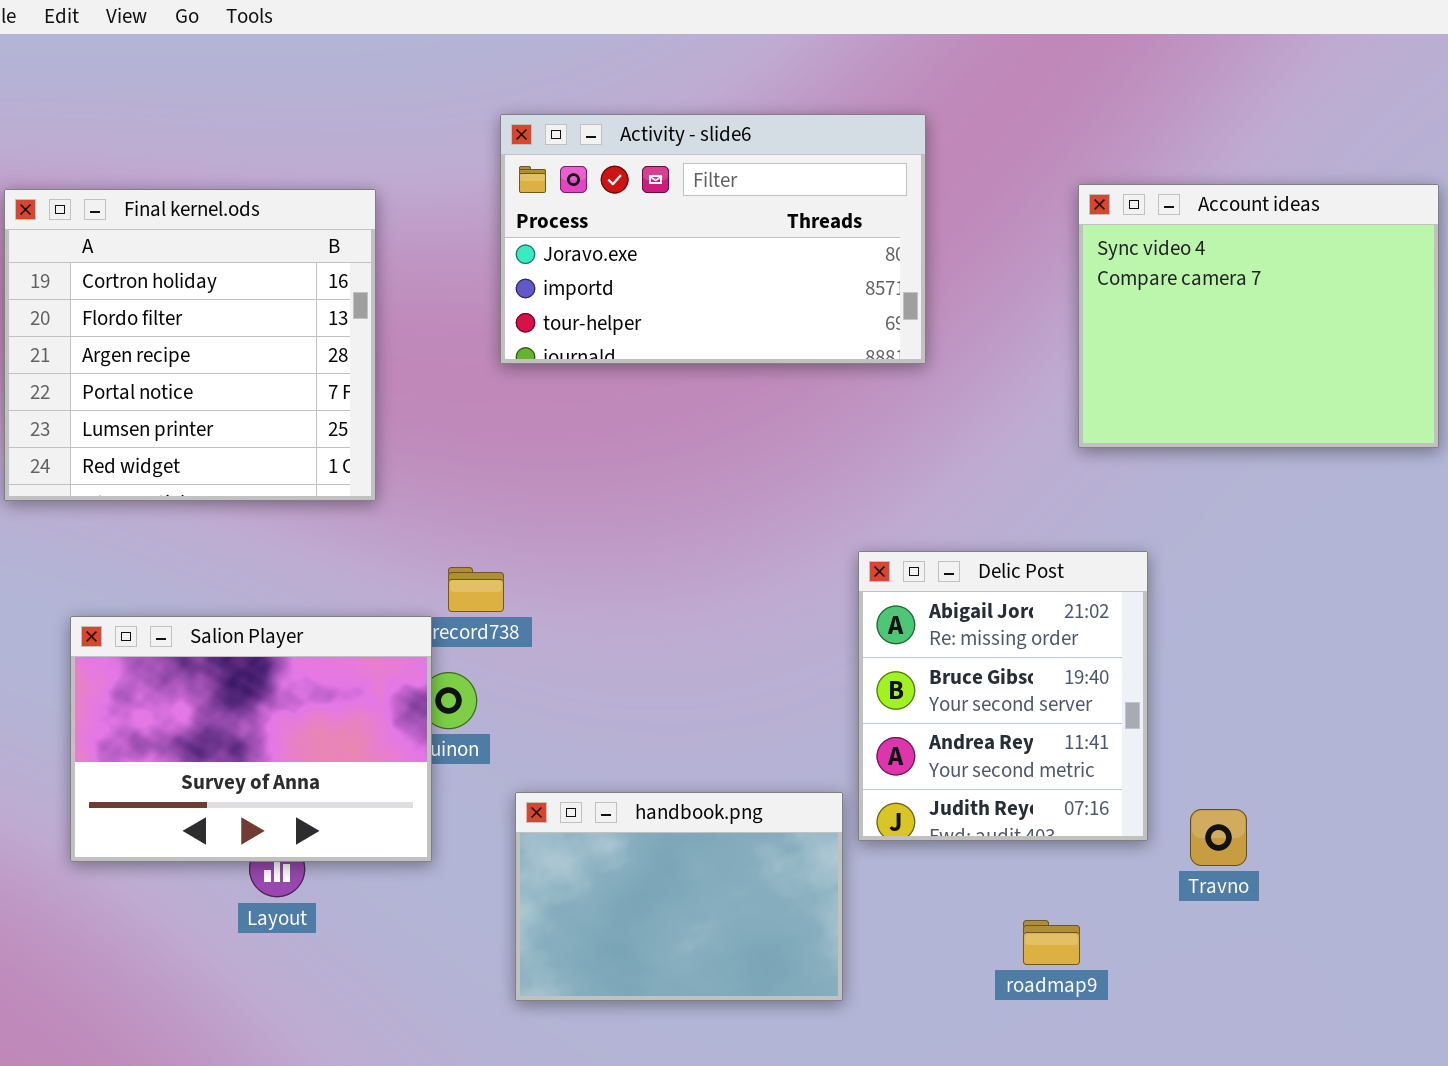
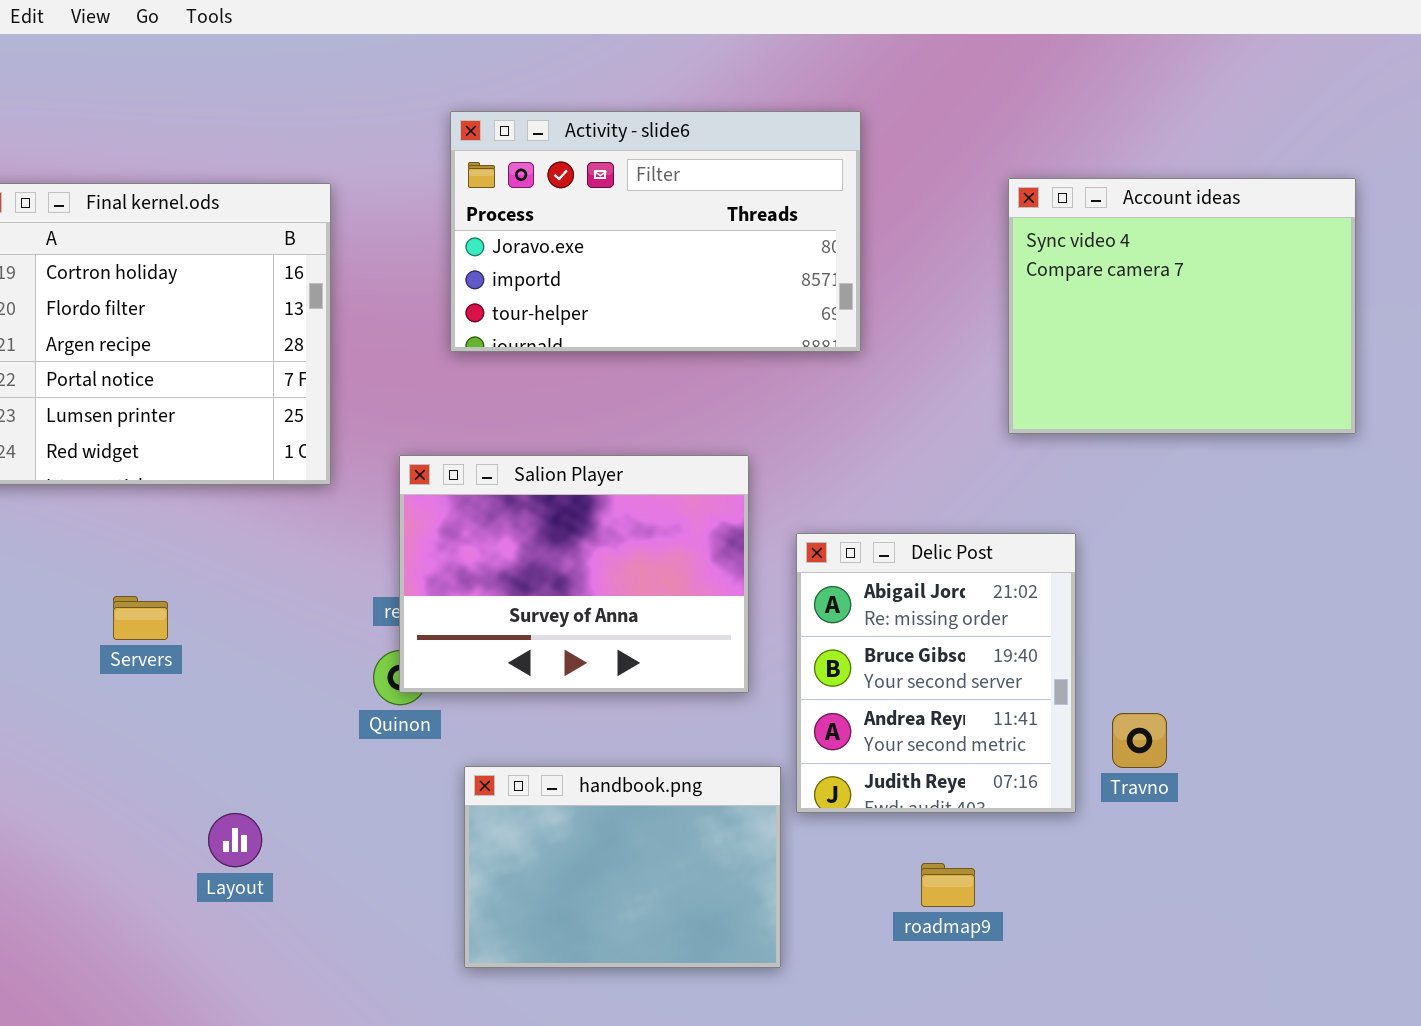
Salion Player: [70,616,432,862] -> [399,455,749,693], moved
Travno: [1190,809,1247,866] -> [1112,713,1167,768], moved
roadmap9: [1023,920,1080,965] -> [921,863,975,907], moved

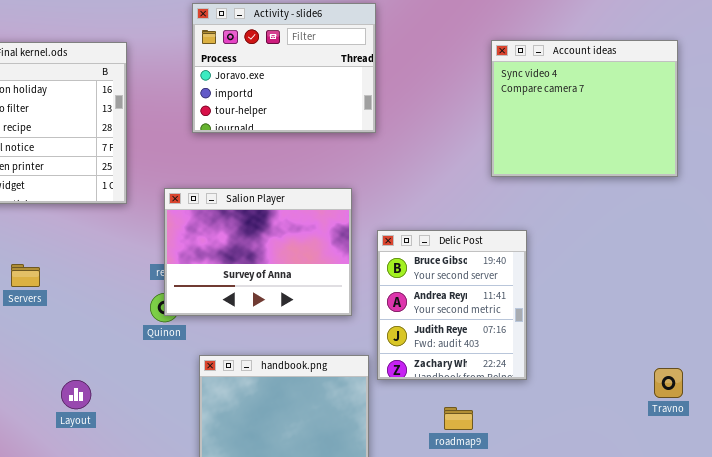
Activity - slide6: [450,111,861,352] -> [192,3,376,133], resized
Delic Post: [796,533,1076,813] -> [377,230,527,380], scrolled down 1 row
Travno: [1112,713,1167,768] -> [654,368,683,398], moved

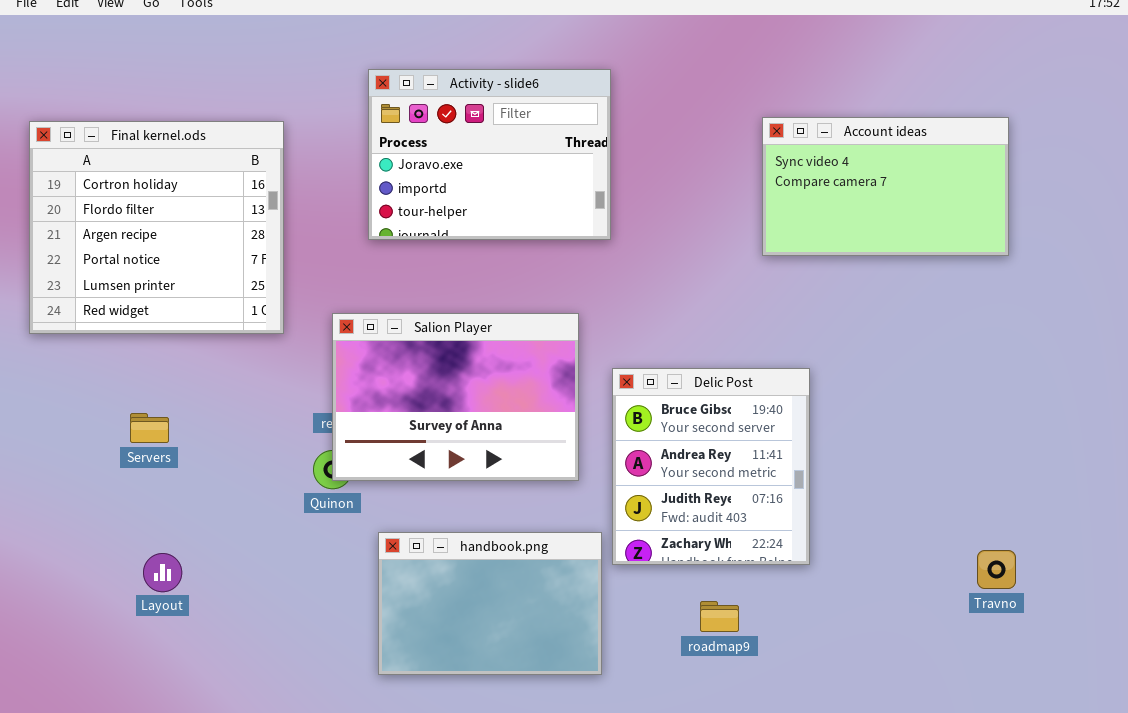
Account ideas: [491,40,678,177] -> [762,117,1009,256], resized
Layout: [61,380,91,409] -> [143,553,182,592], moved

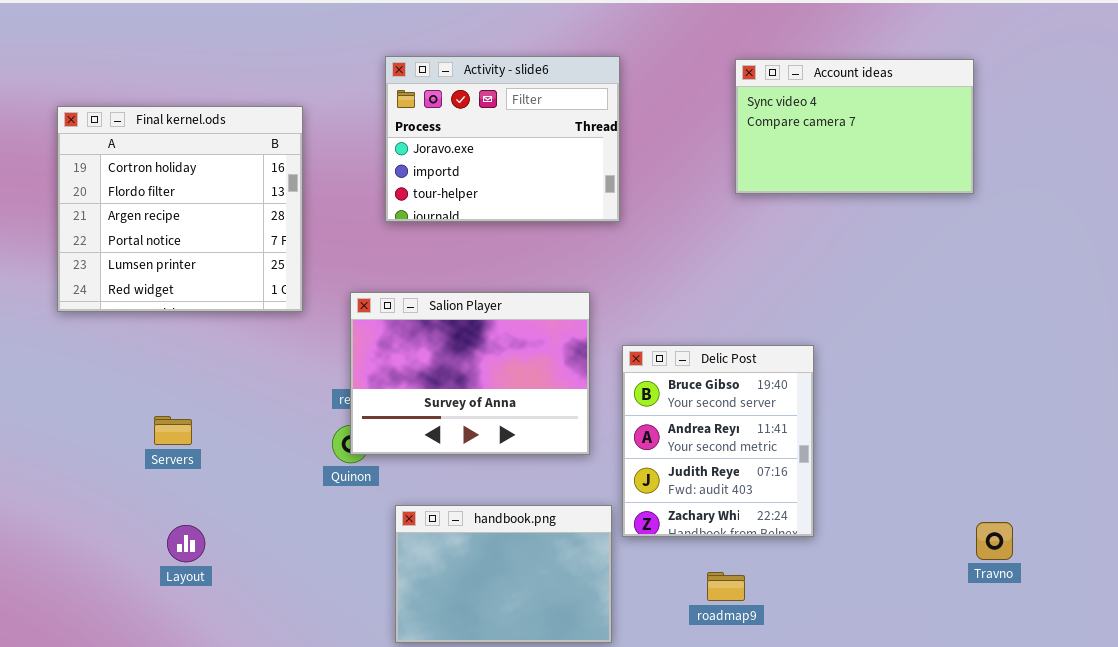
Account ideas: [762,117,1009,256] -> [735,59,974,194], moved
Servers: [130,413,169,443] -> [154,416,192,445], moved

